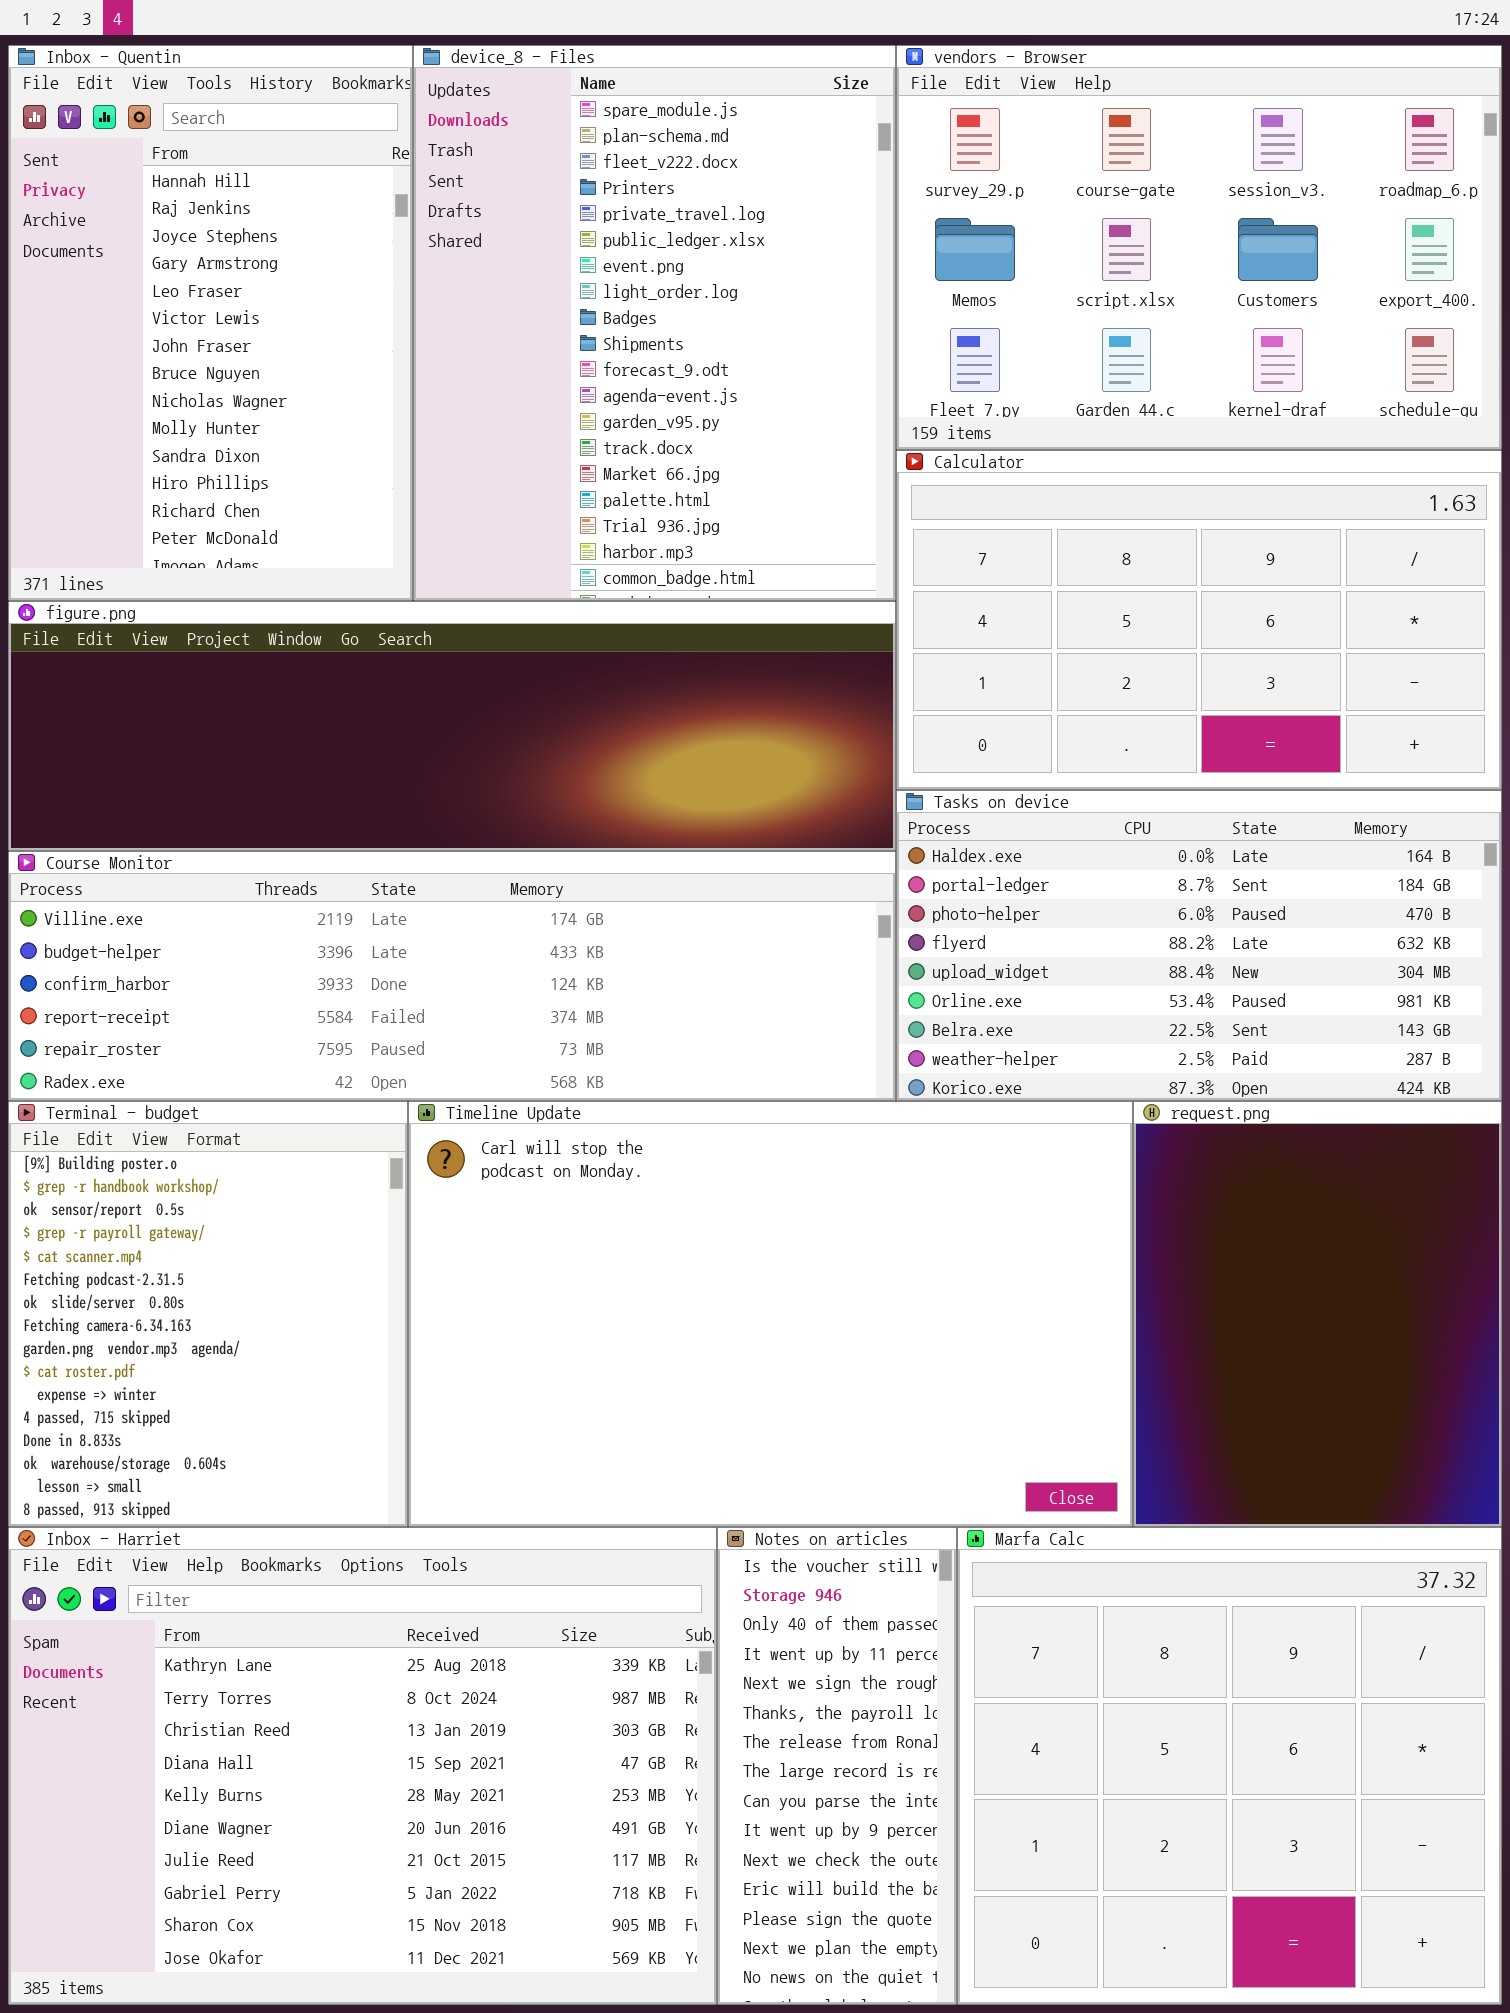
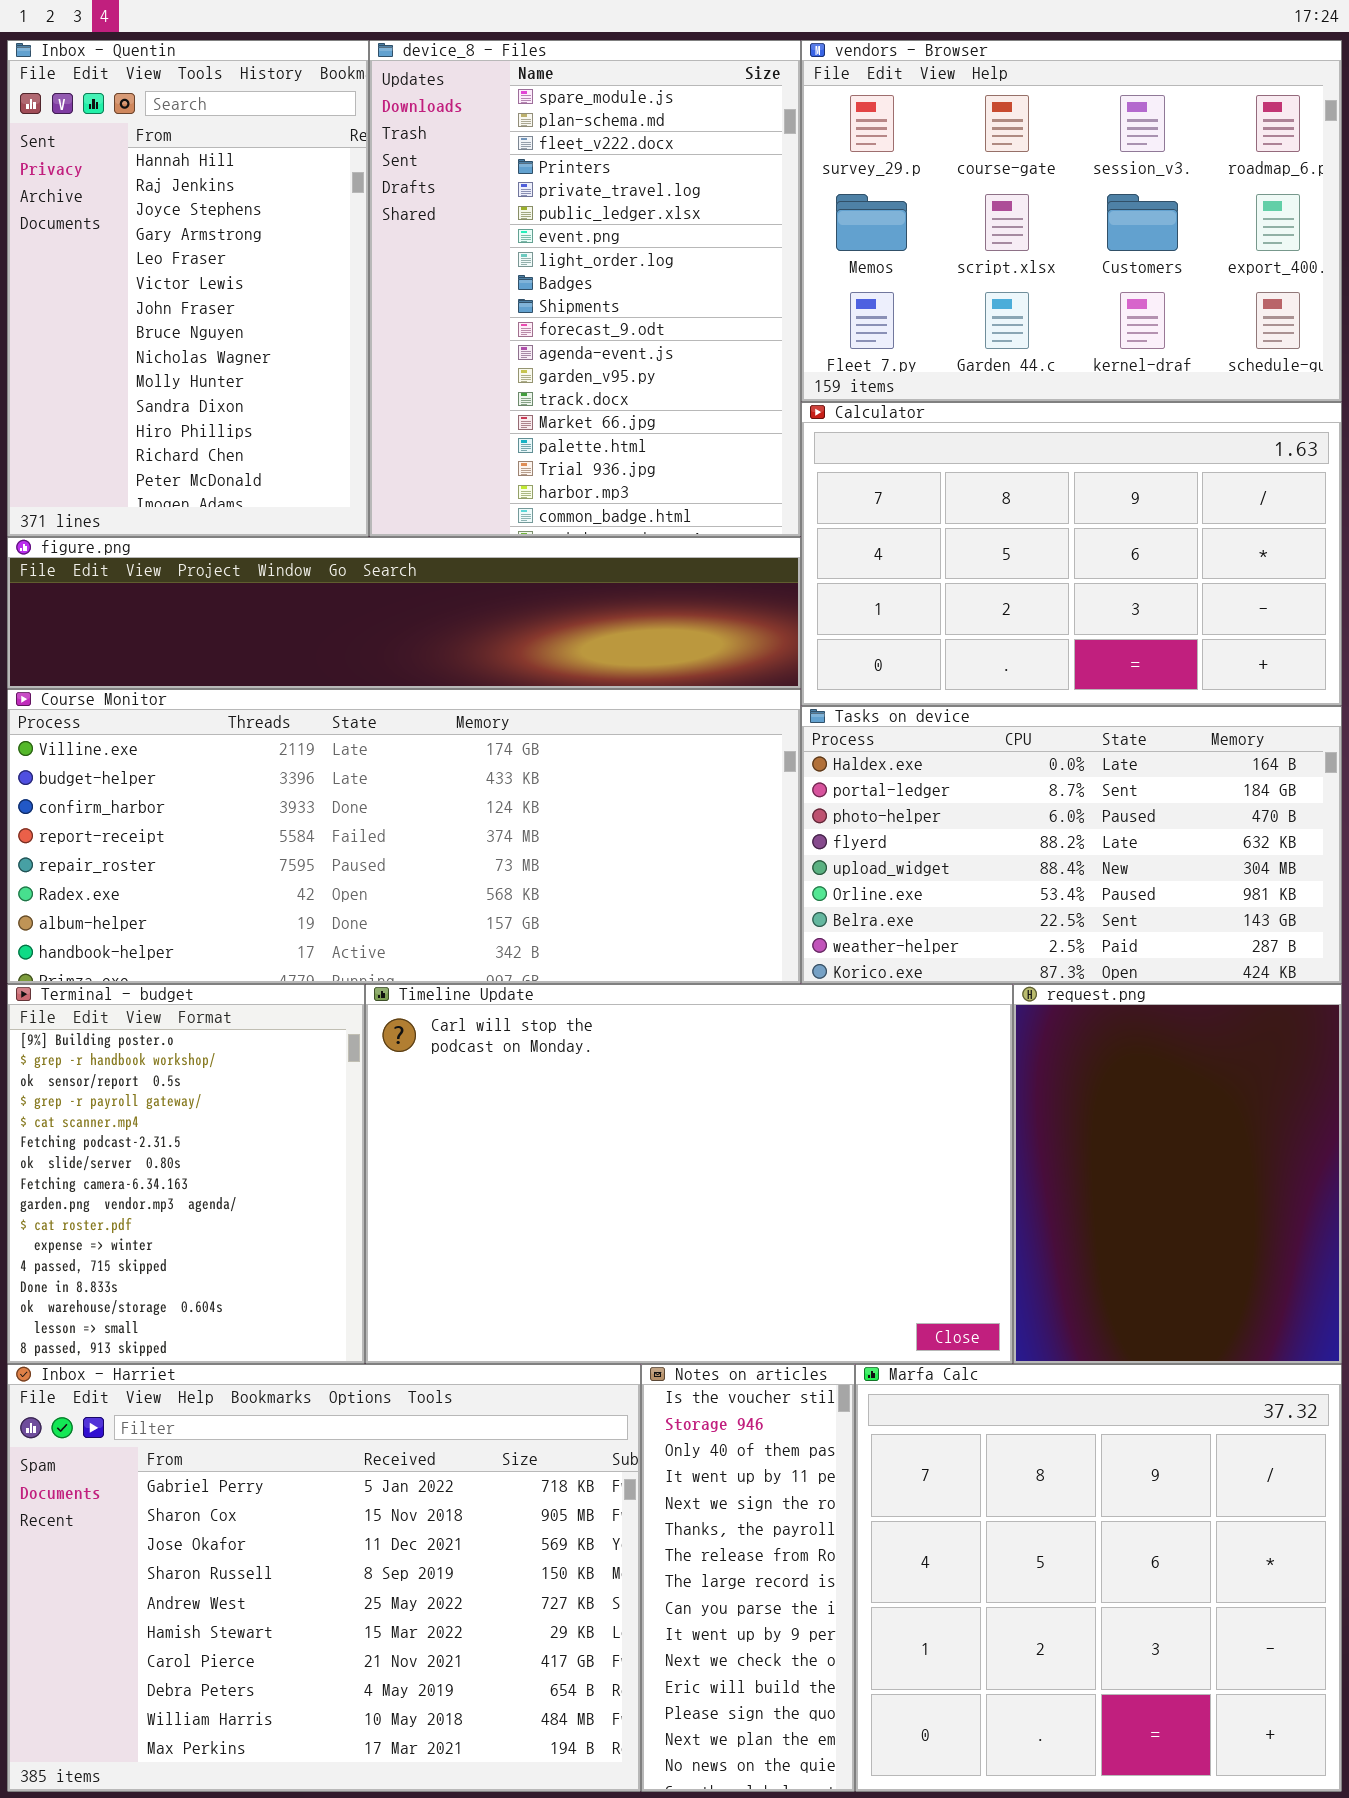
figure.png: [8,601,896,851] -> [7,537,801,689], resized
Course Monitor: [8,851,896,1101] -> [7,689,801,984], resized
Inbox - Harriet: [8,1527,717,2005] -> [7,1364,641,1792], scrolled down 7 rows

